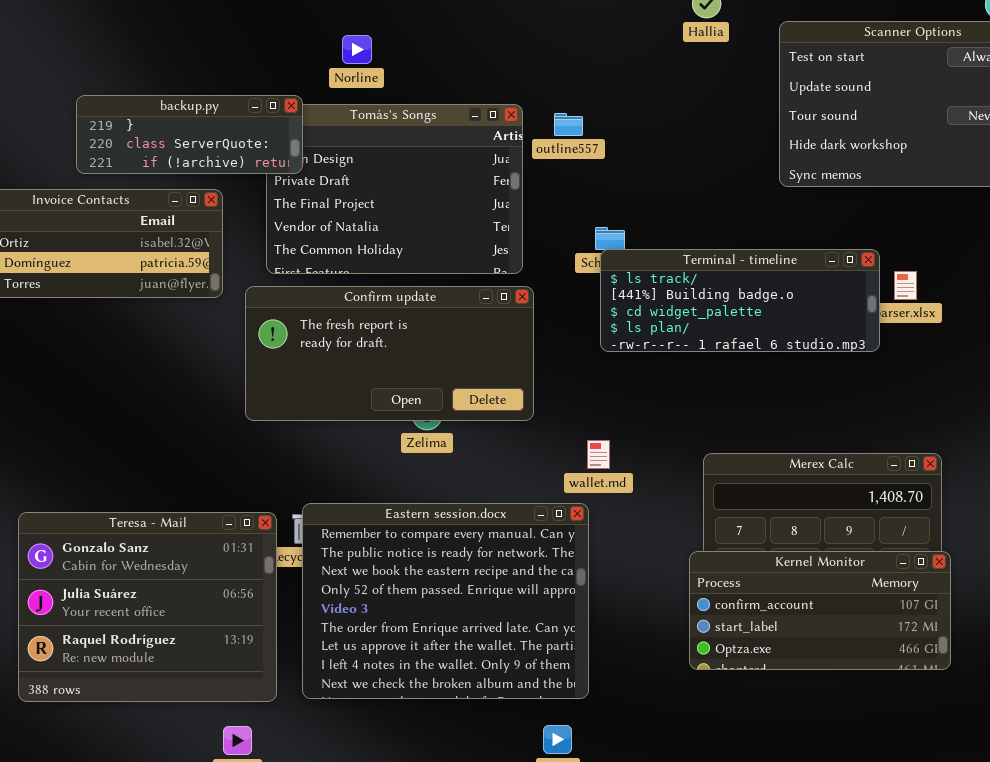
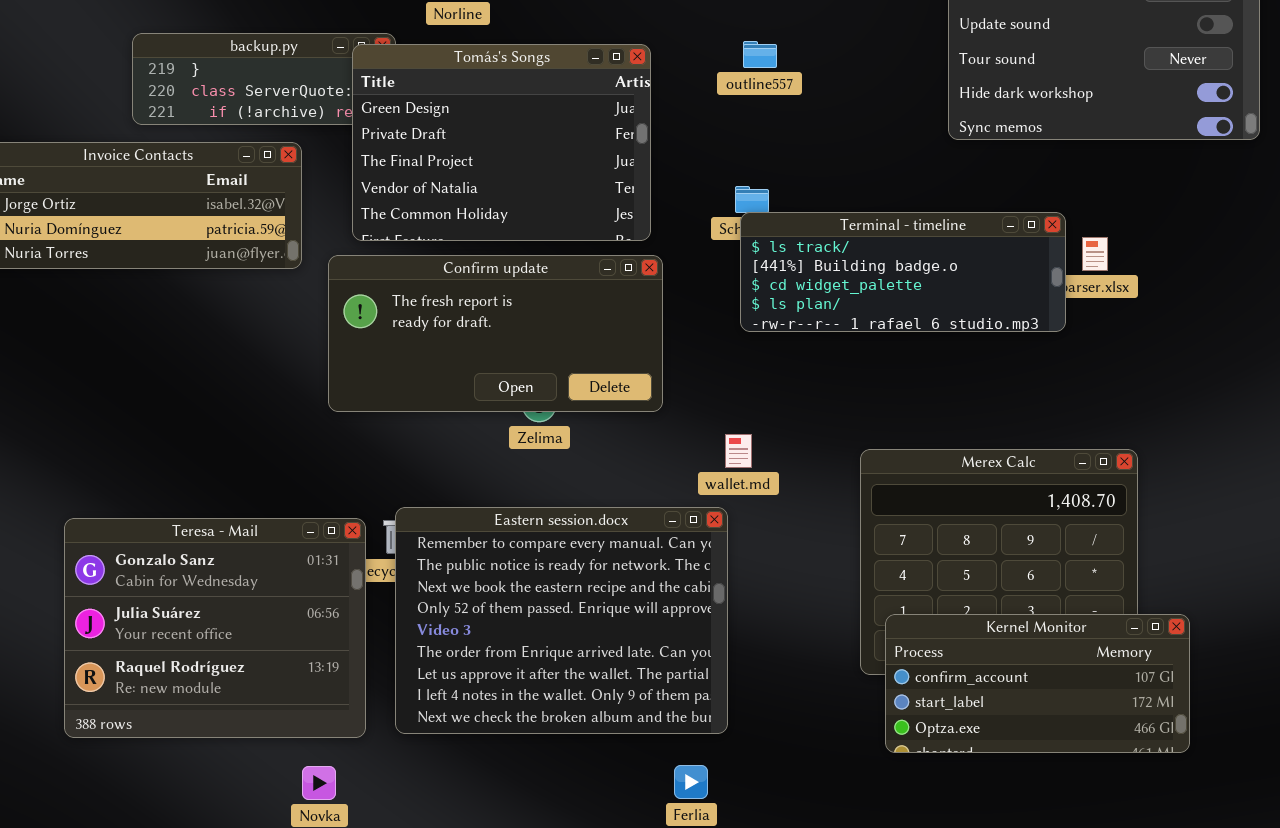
Tomás's Songs: [266,104,523,274] -> [352,44,651,241], raised
outline557: [554,113,583,136] -> [743,41,777,68], moved
Kernel Monitor: [689,551,951,670] -> [885,614,1190,753], moved

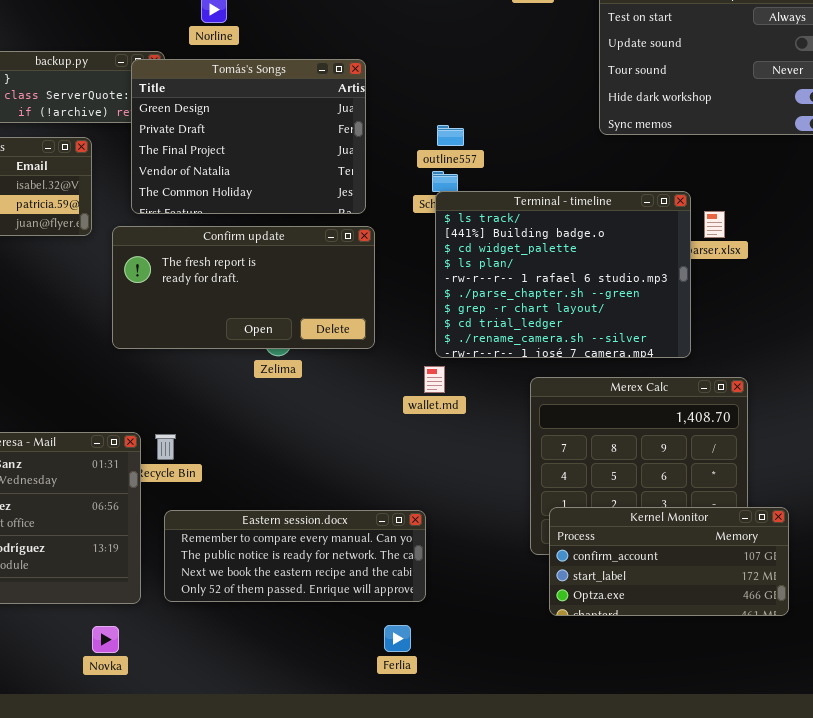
outline557: [743,41,777,68] -> [437,125,464,146], moved
Terminal - timeline: [740,212,1066,332] -> [435,191,691,358], resized
Eastern session.docx: [395,507,728,734] -> [164,510,426,602], resized

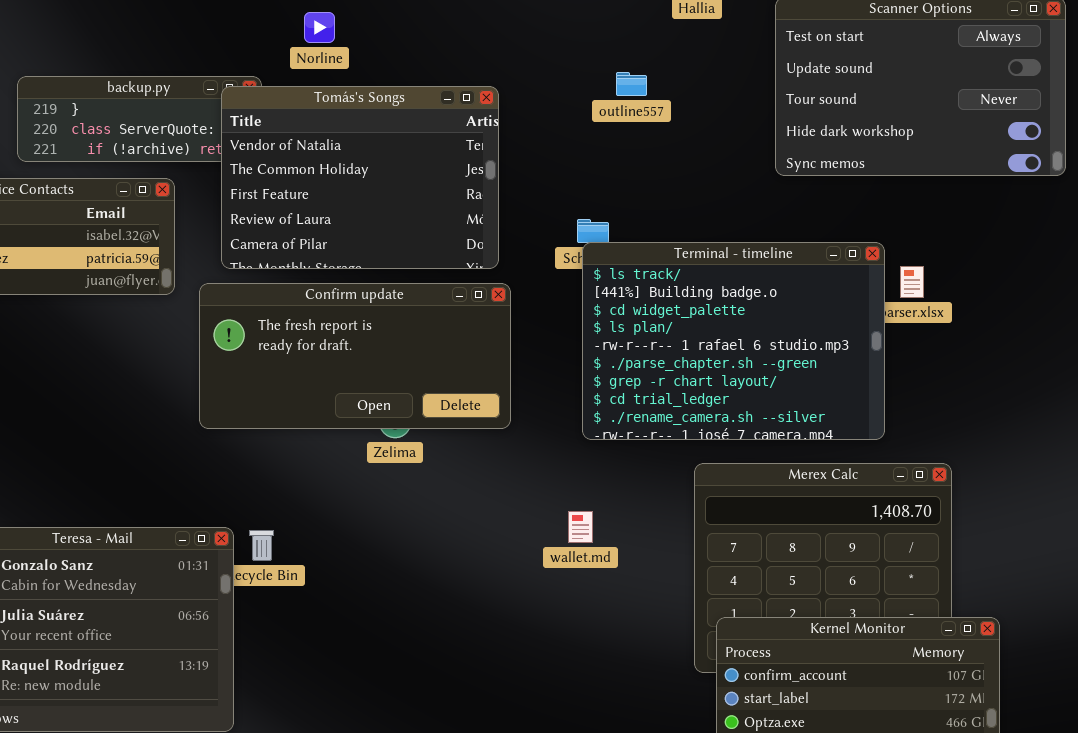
Tomás's Songs: [131,59,366,214] -> [221,86,499,269], scrolled down 3 rows
outline557: [437,125,464,146] -> [616,72,647,96], moved
wallet.md: [424,366,445,393] -> [568,511,593,543], moved
Eastern session.docx: [164,510,426,602] -> none, closed

